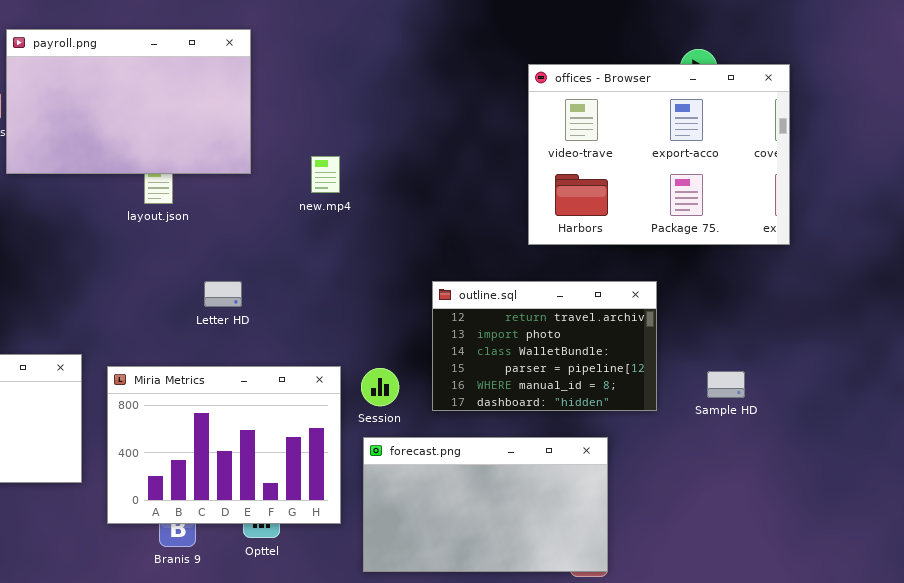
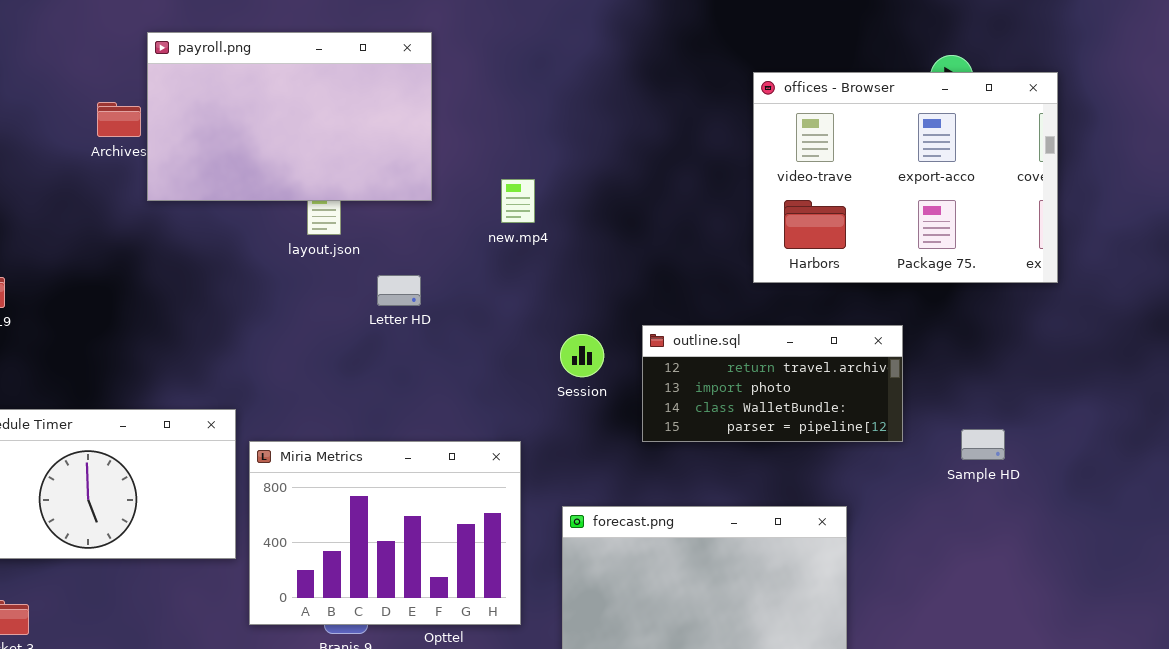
Letter HD: [204,281,242,307] -> [377,275,421,306], moved
outline.sql: [432,281,657,411] -> [642,325,903,442], resized
Miria Metrics: [107,366,341,524] -> [249,441,521,625], moved
Session: [361,368,399,406] -> [560,334,604,377], moved

